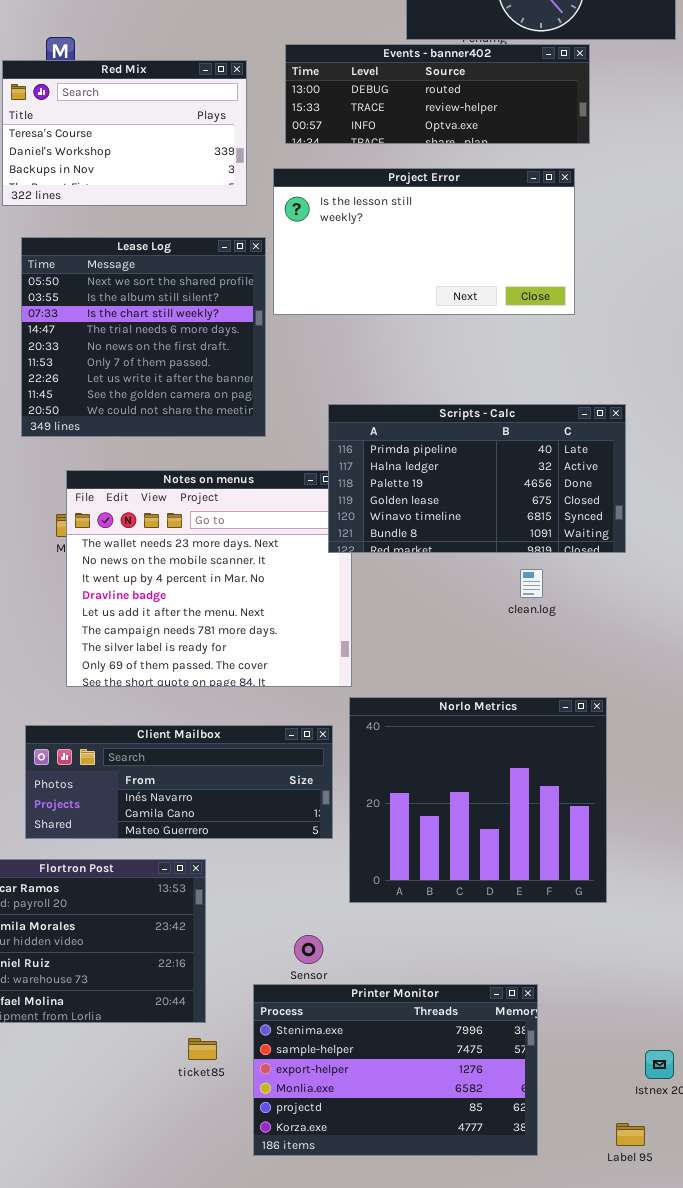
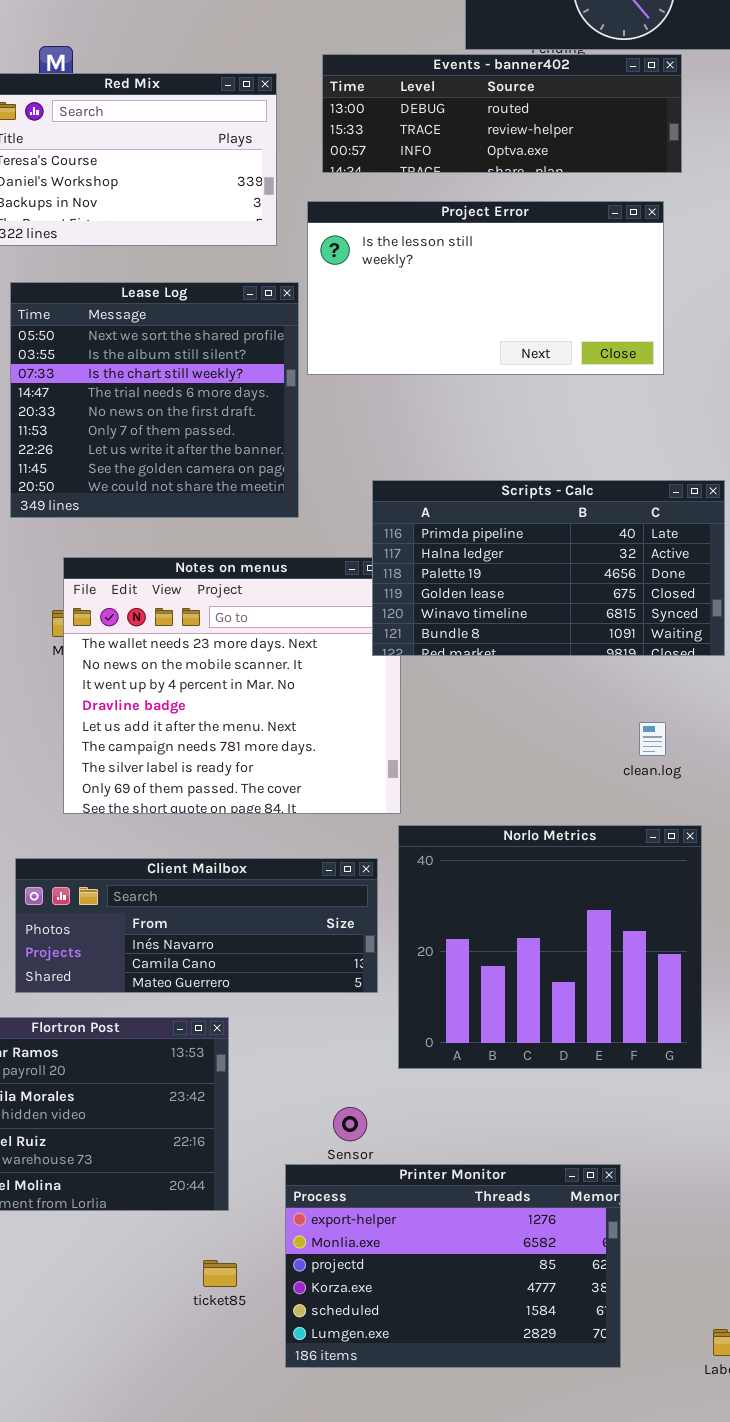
clean.log: [520,569,543,598] -> [639,722,666,756], moved
Printer Monitor: [253,984,538,1156] -> [285,1164,621,1368], scrolled down 2 rows
ticket85: [188,1038,217,1060] -> [203,1260,237,1287], moved

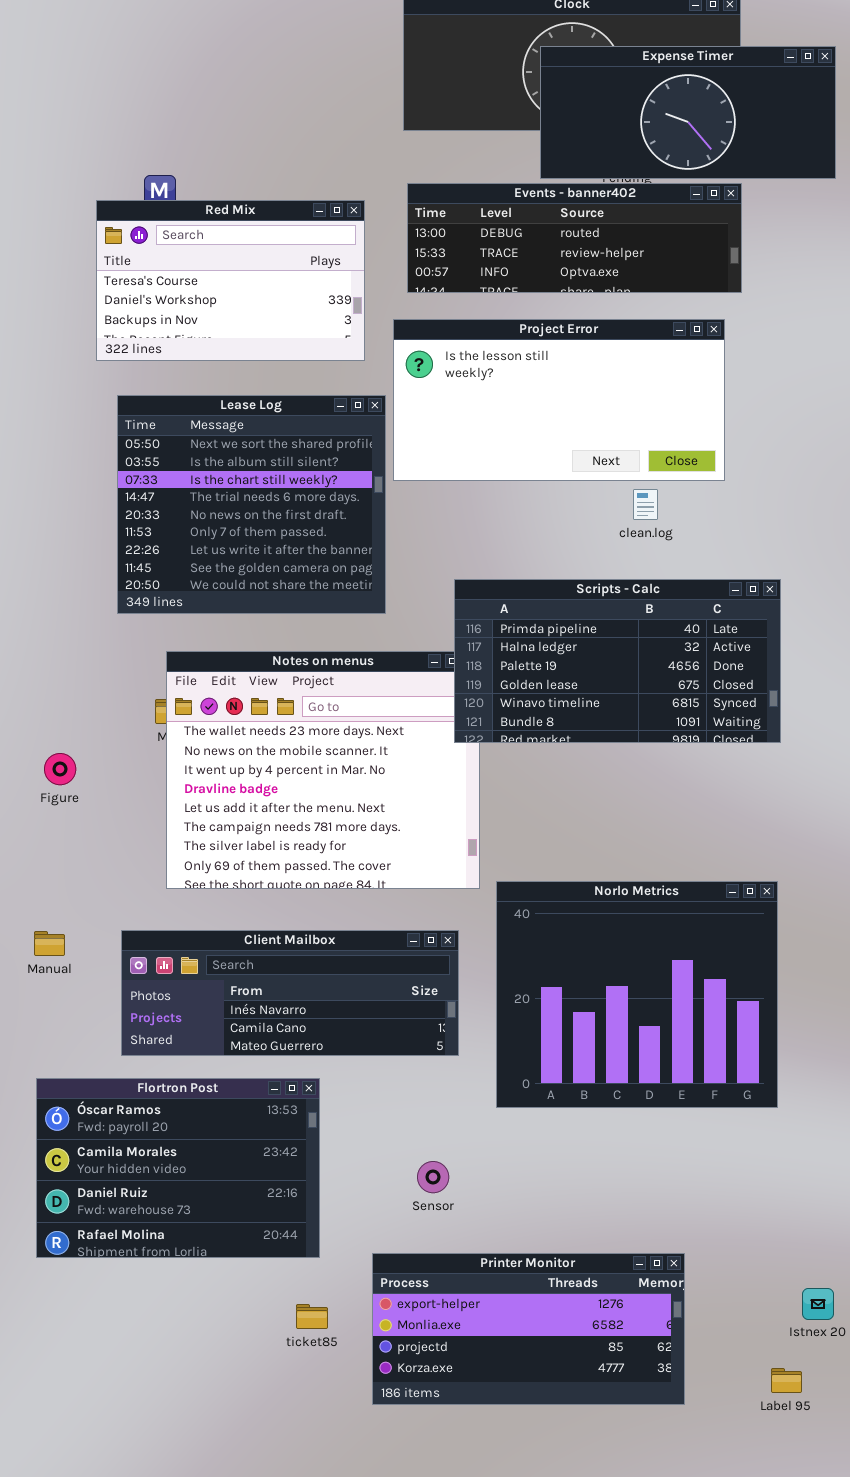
clean.log: [639,722,666,756] -> [633,489,658,520], moved
Norlo Metrics: [398,825,702,1069] -> [496,881,778,1108], moved
Printer Monitor: [285,1164,621,1368] -> [372,1253,685,1405], resized

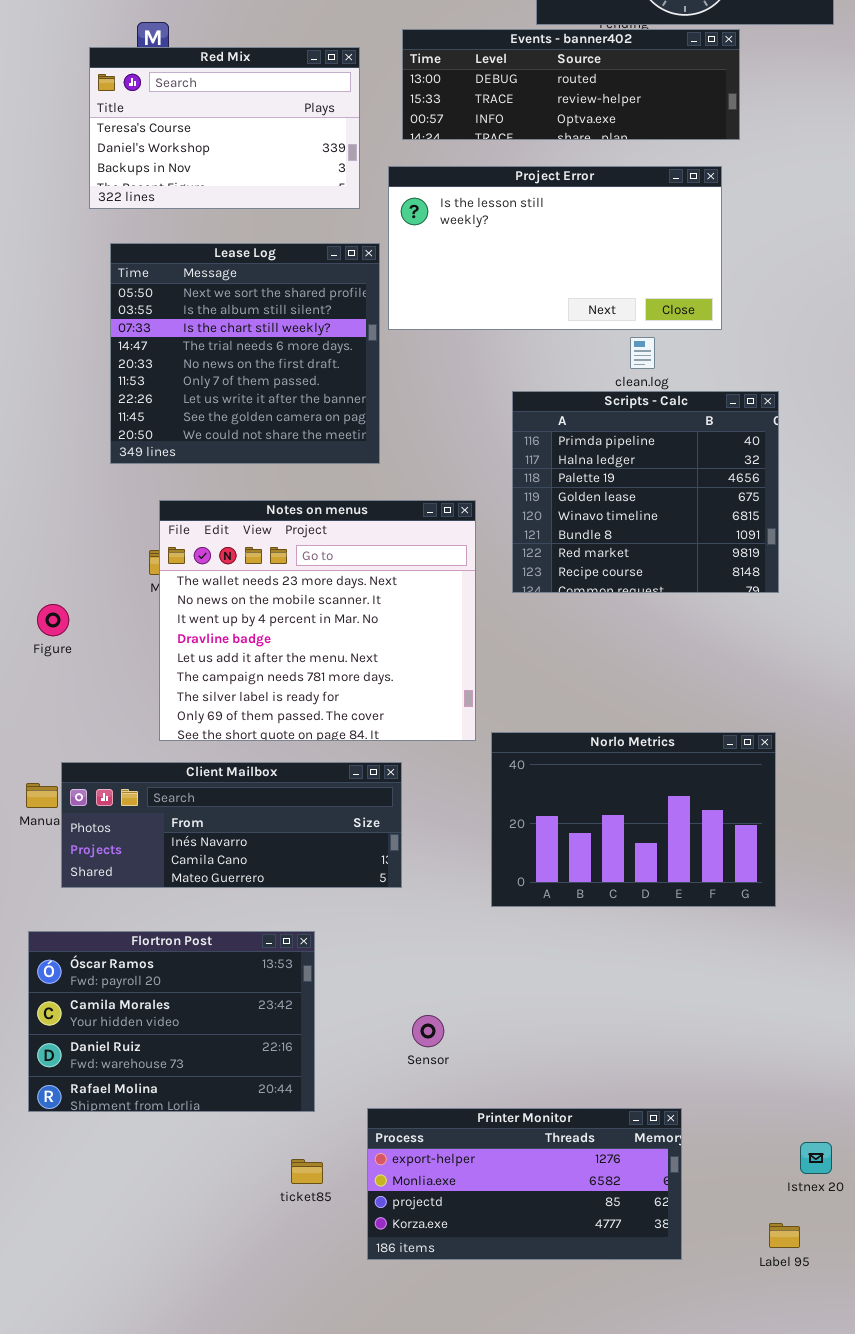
Scripts - Calc: [454,579,781,743] -> [512,391,779,593], resized
Norlo Metrics: [496,881,778,1108] -> [491,732,776,907], resized
Client Mailbox: [121,930,459,1056] -> [61,762,402,888], moved

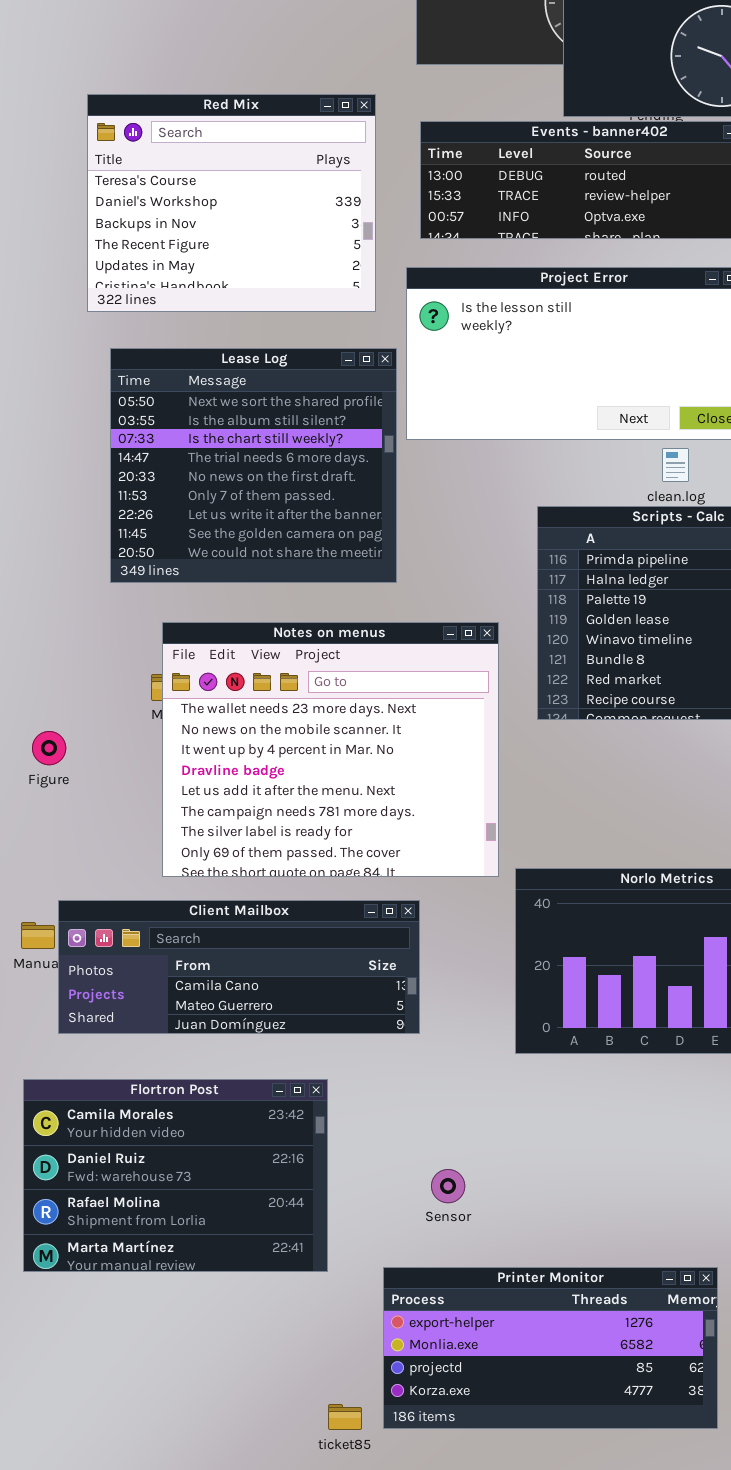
Red Mix: [89,47,360,209] -> [87,94,376,312], resized
Client Mailbox: [61,762,402,888] -> [58,900,420,1034], scrolled down 1 row
Flortron Post: [28,931,315,1112] -> [23,1079,328,1272], scrolled down 1 row
ticket85: [291,1159,323,1184] -> [328,1404,362,1430], moved

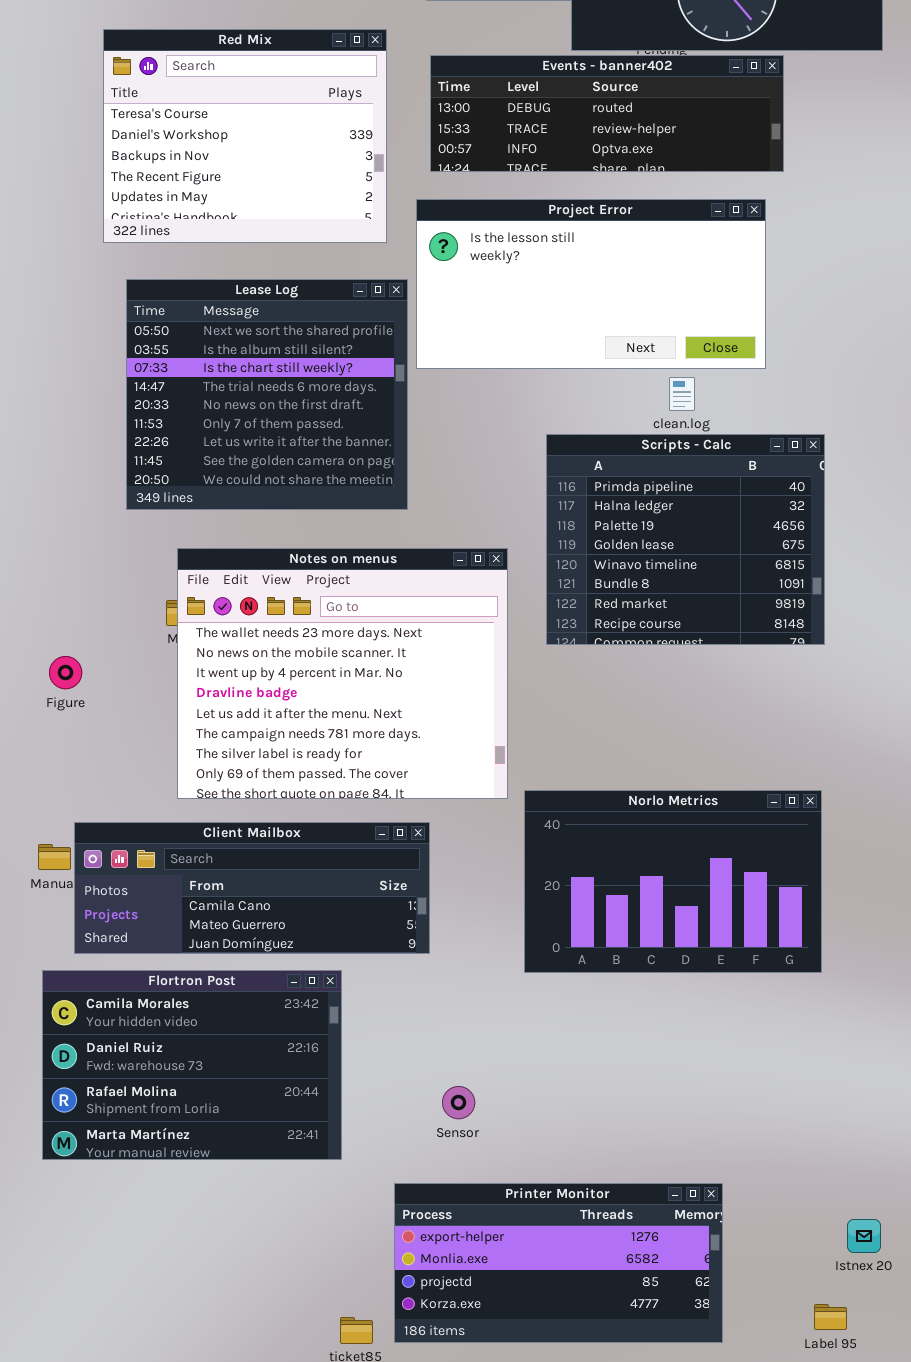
Flortron Post: [23,1079,328,1272] -> [42,970,342,1160], moved

